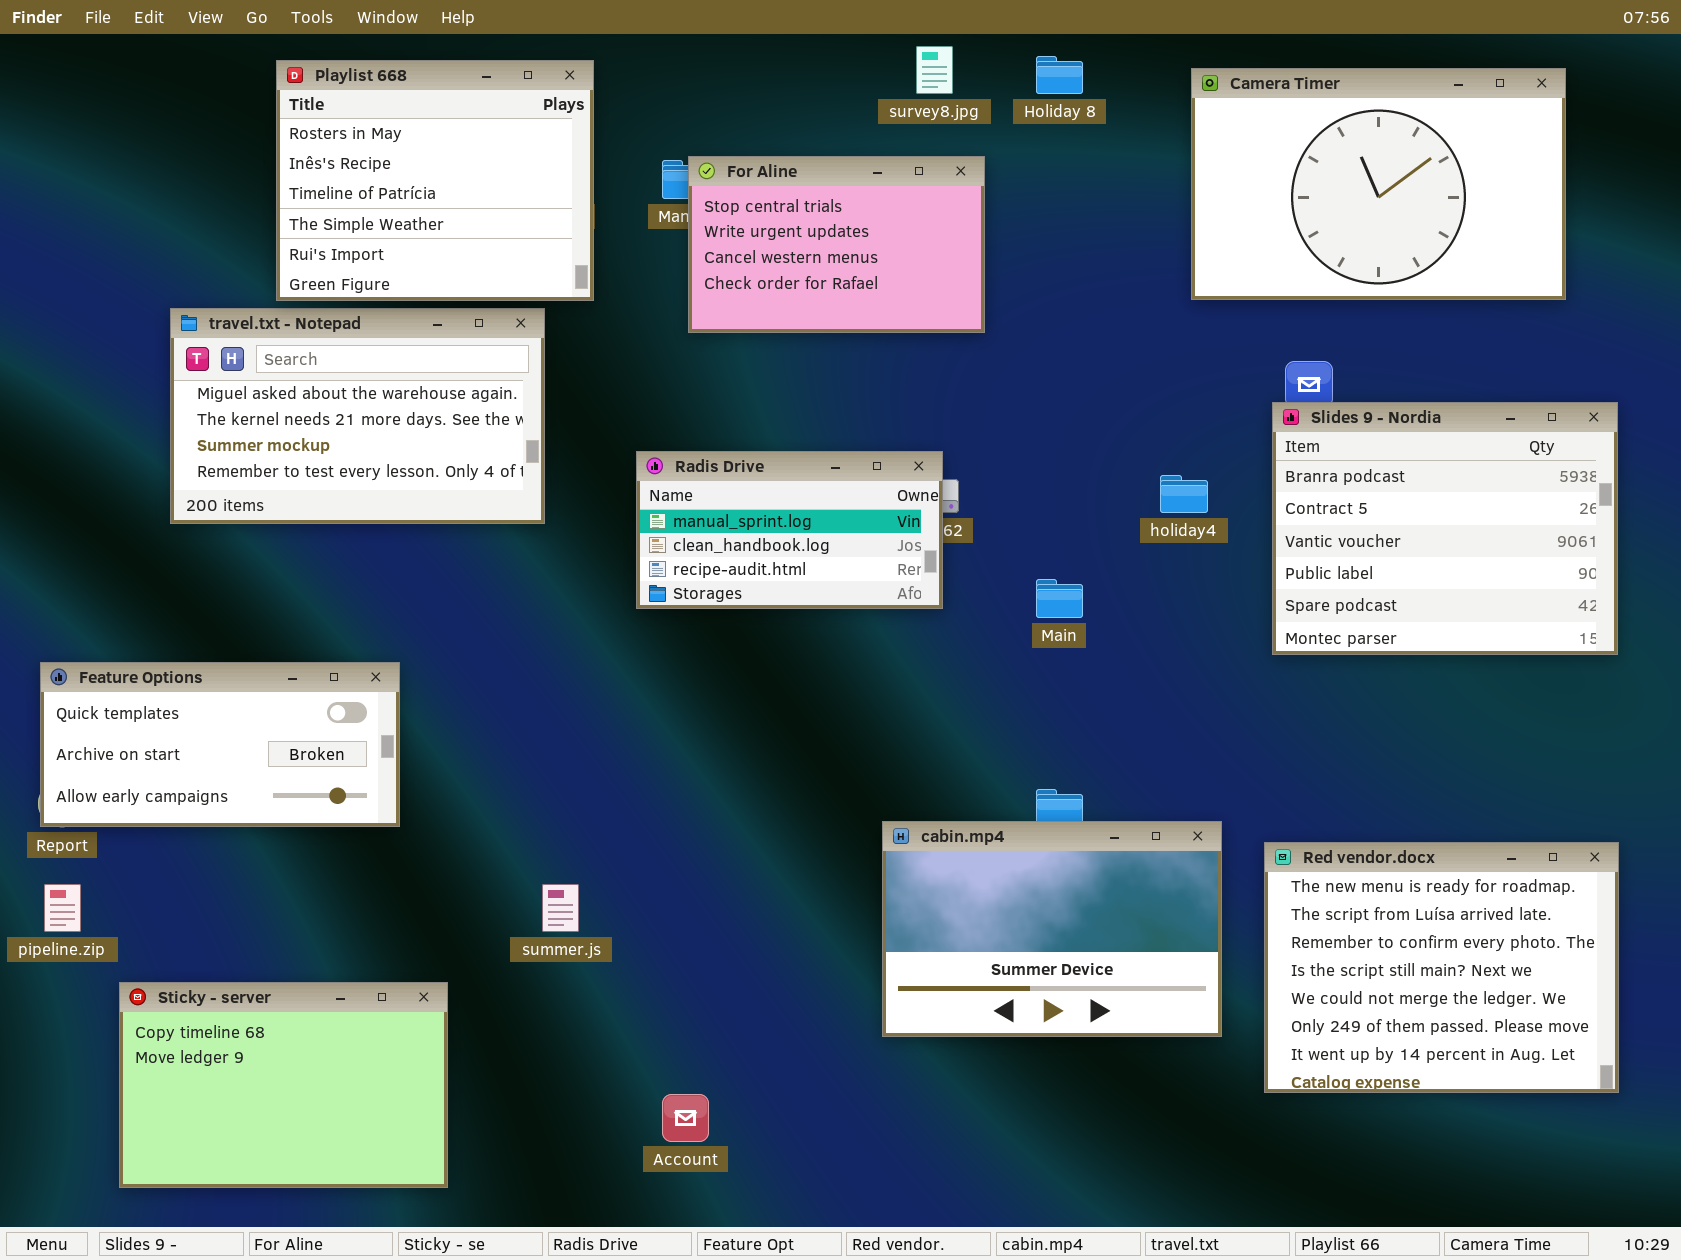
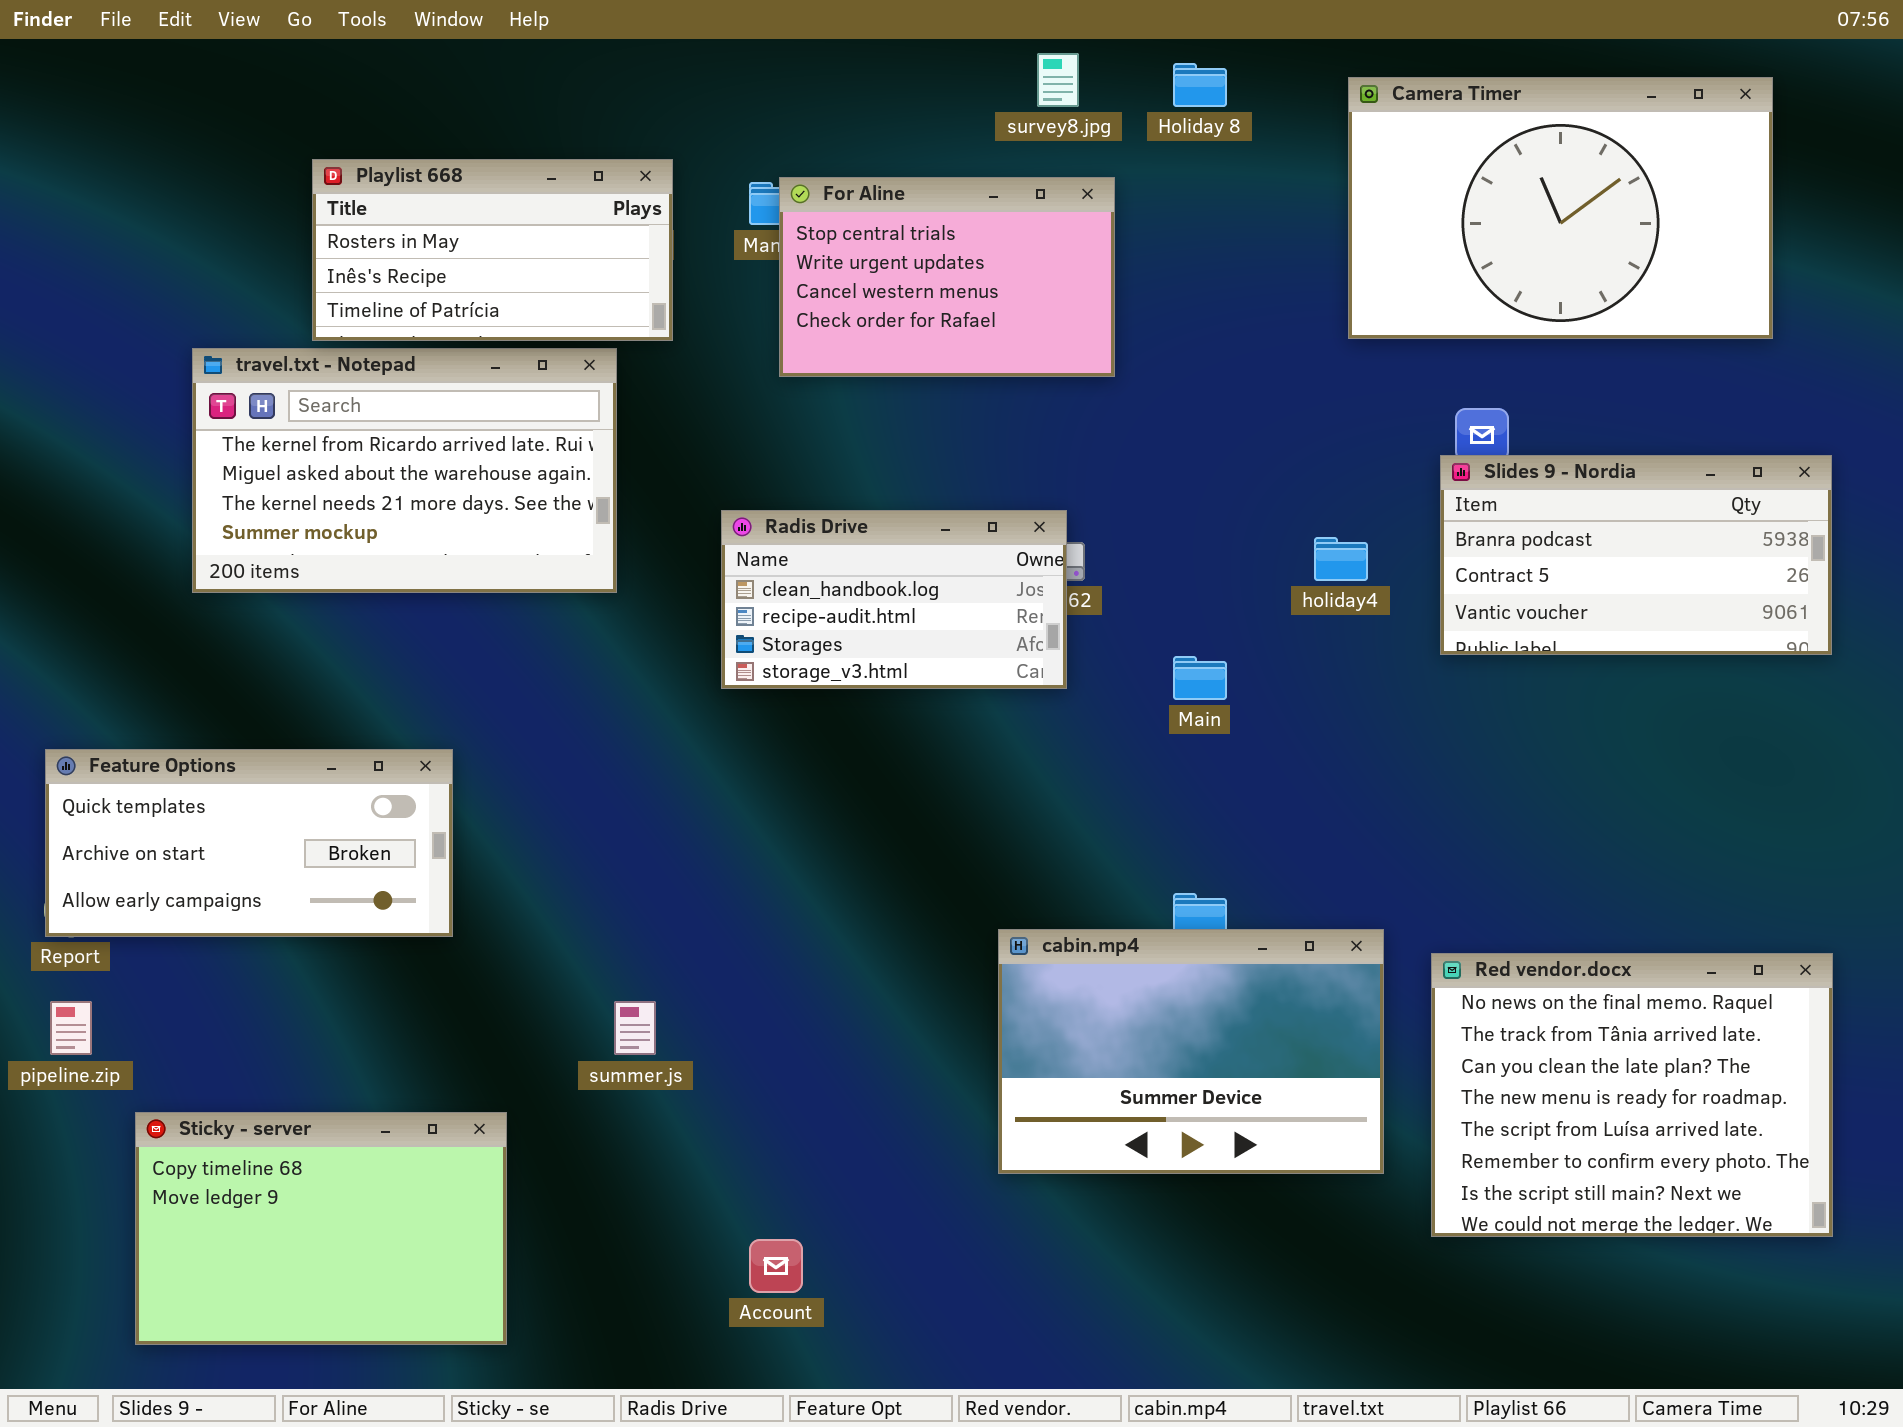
Playlist 668: [276,60,594,301] -> [312,159,673,341], resized
travel.txt - Notepad: [170,308,545,524] -> [192,348,617,593], scrolled up 1 row
Slides 9 - Nordia: [1272,402,1618,655] -> [1440,455,1832,655], resized
Radis Drive: [636,451,943,609] -> [721,510,1067,689], scrolled down 1 row
Red vendor.docx: [1264,842,1619,1093] -> [1431,953,1833,1237], scrolled up 3 rows

